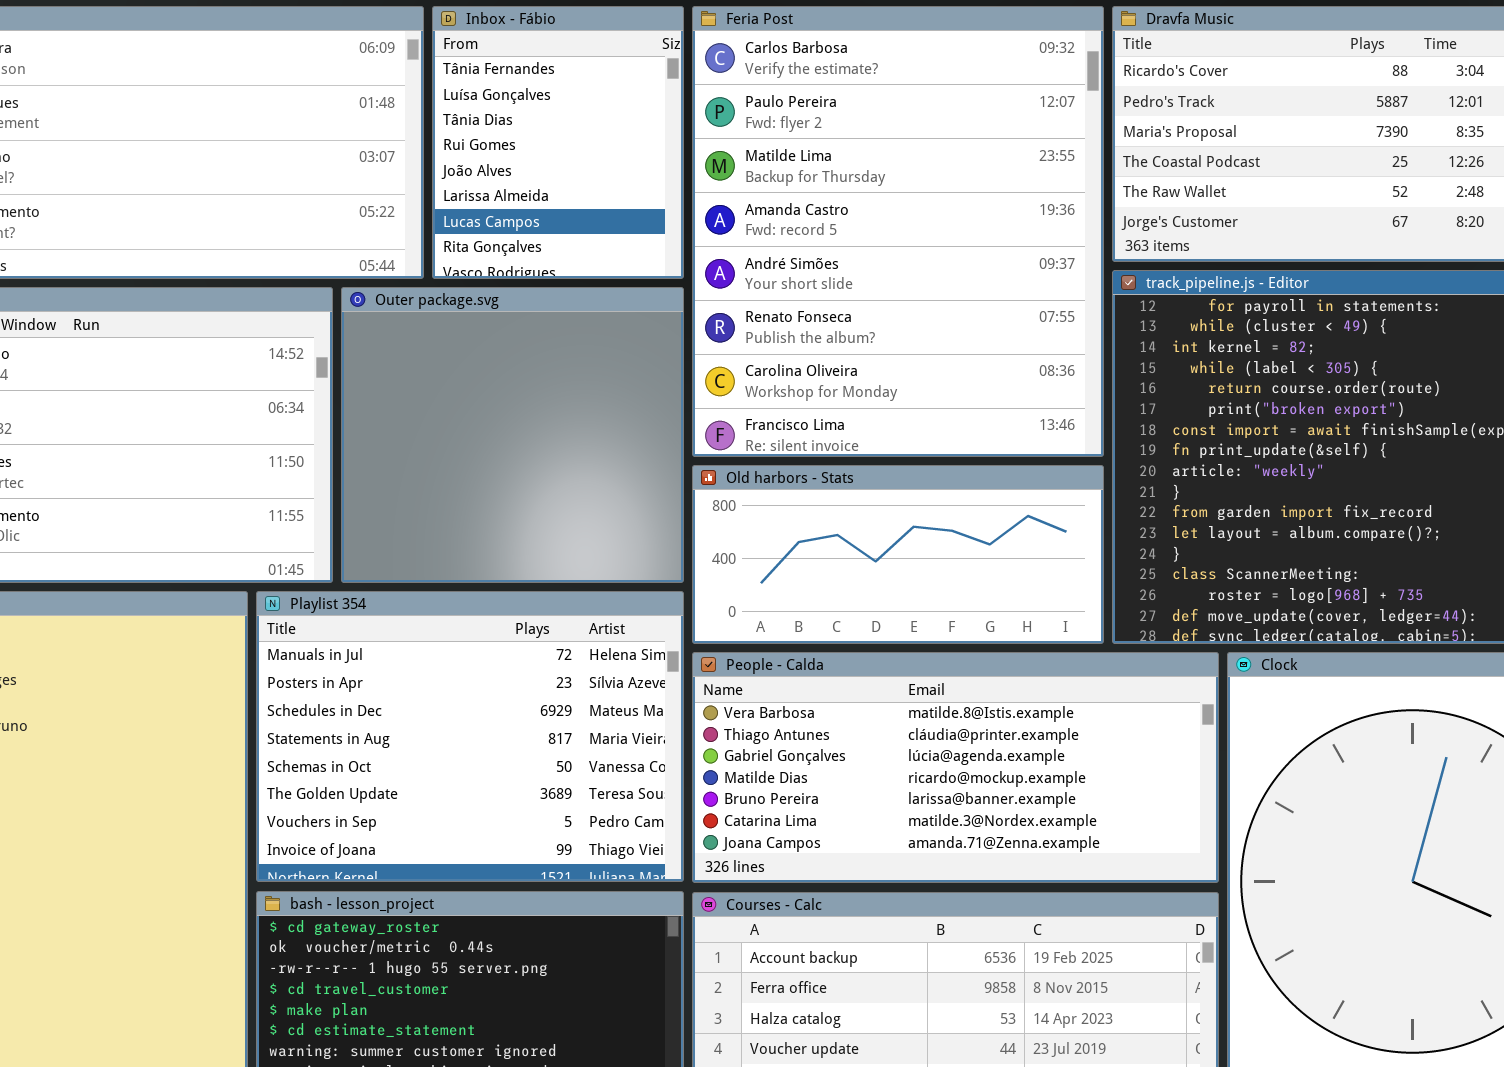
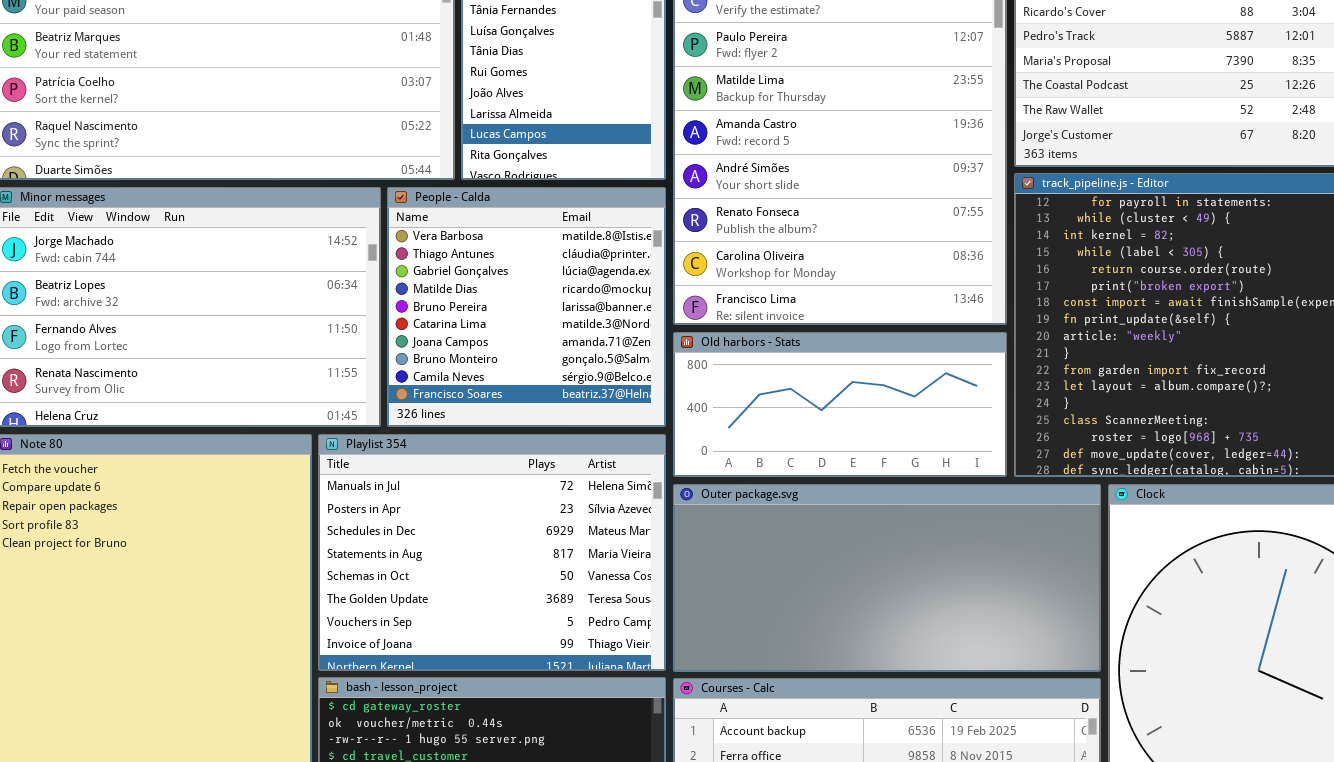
Outer package.svg: [341,287,684,583] -> [673,484,1101,672], moved, resized
People - Calda: [692,652,1219,883] -> [387,187,666,427], moved, resized

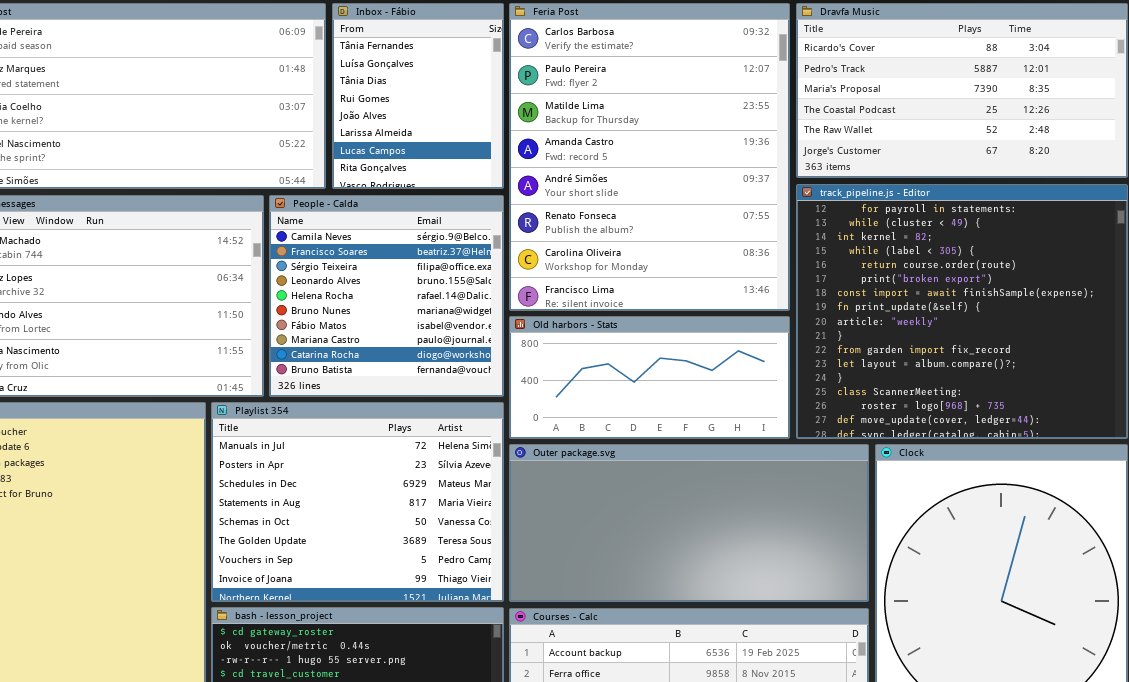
People - Calda: [387,187,666,427] -> [269,195,504,397], scrolled down 8 rows

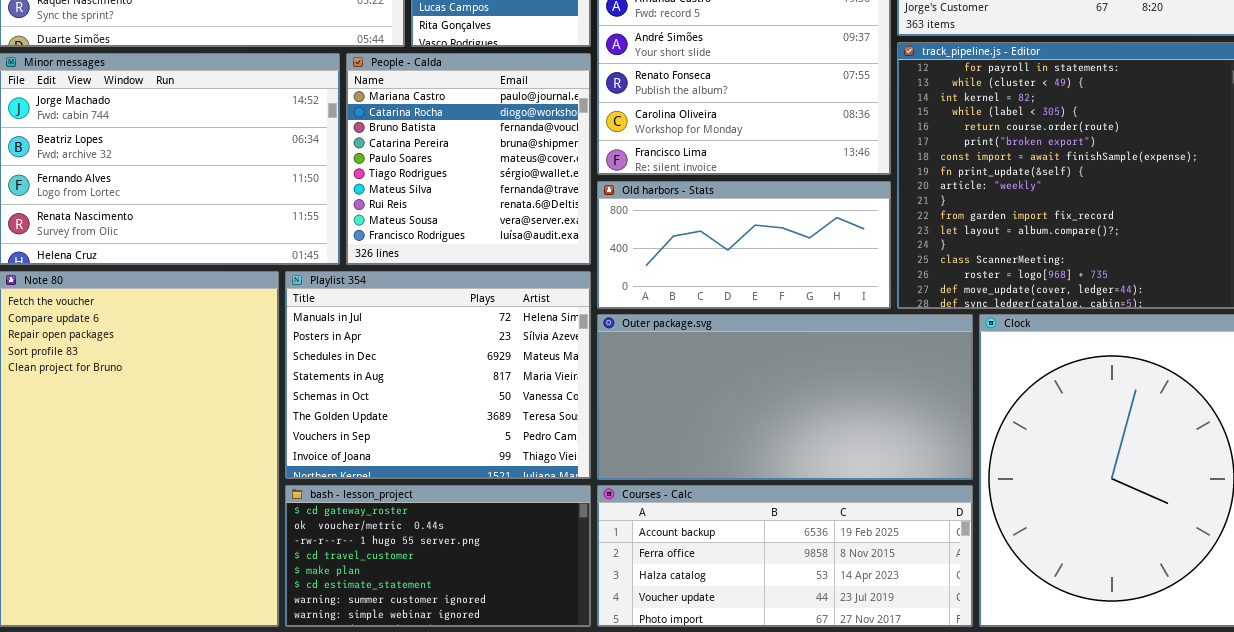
People - Calda: [269,195,504,397] -> [346,53,591,265], scrolled down 7 rows

